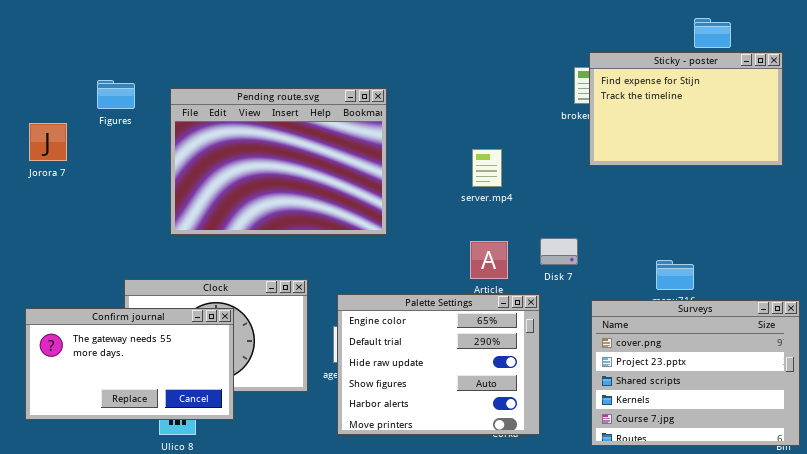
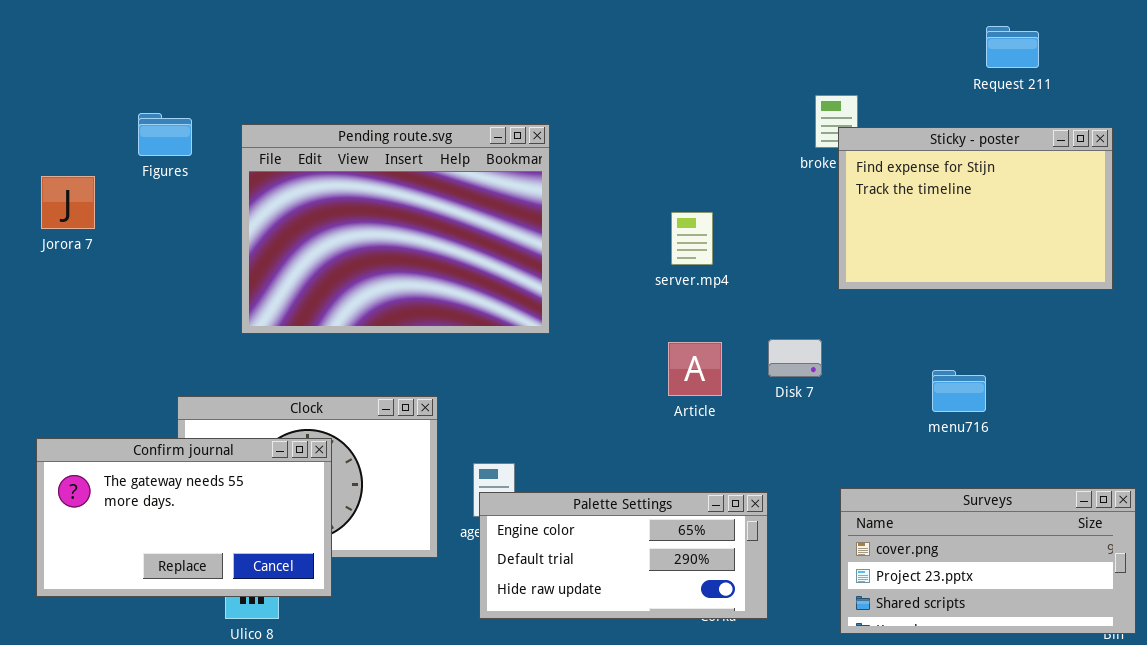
Sticky - poster: [589,52,783,166] -> [838,127,1113,290], moved
Palette Settings: [337,294,540,435] -> [479,492,768,619], resized
Surveys: [591,300,800,446] -> [840,488,1136,634], resized

